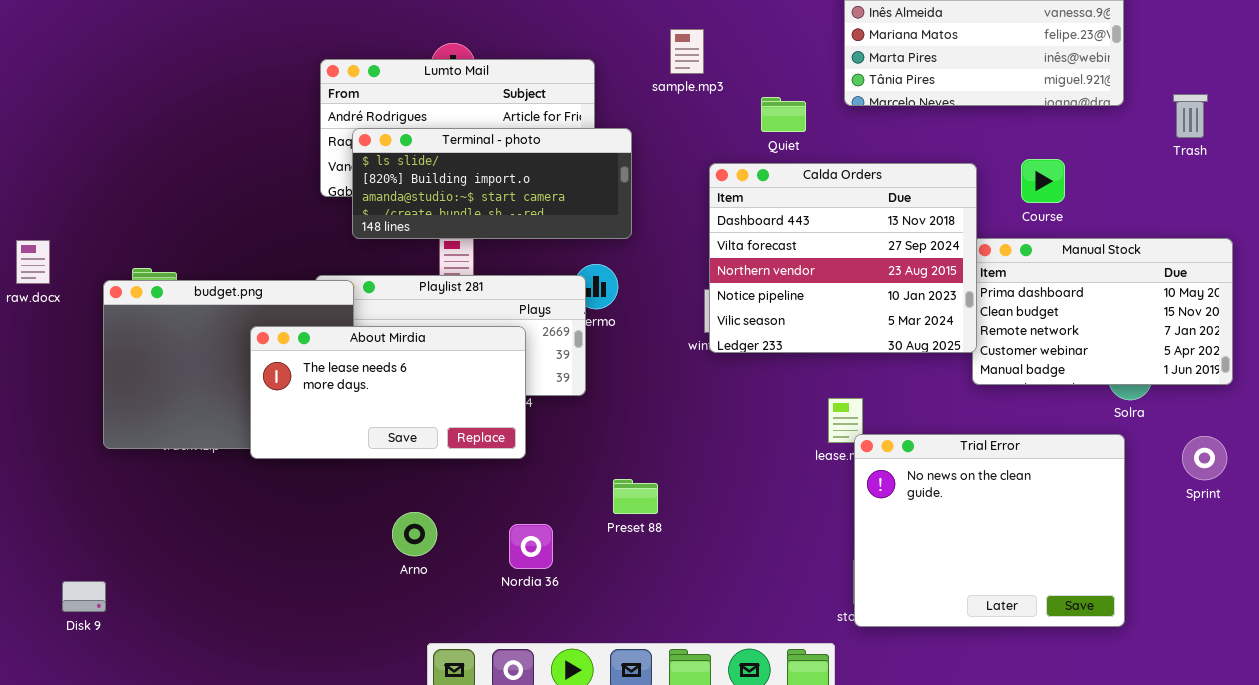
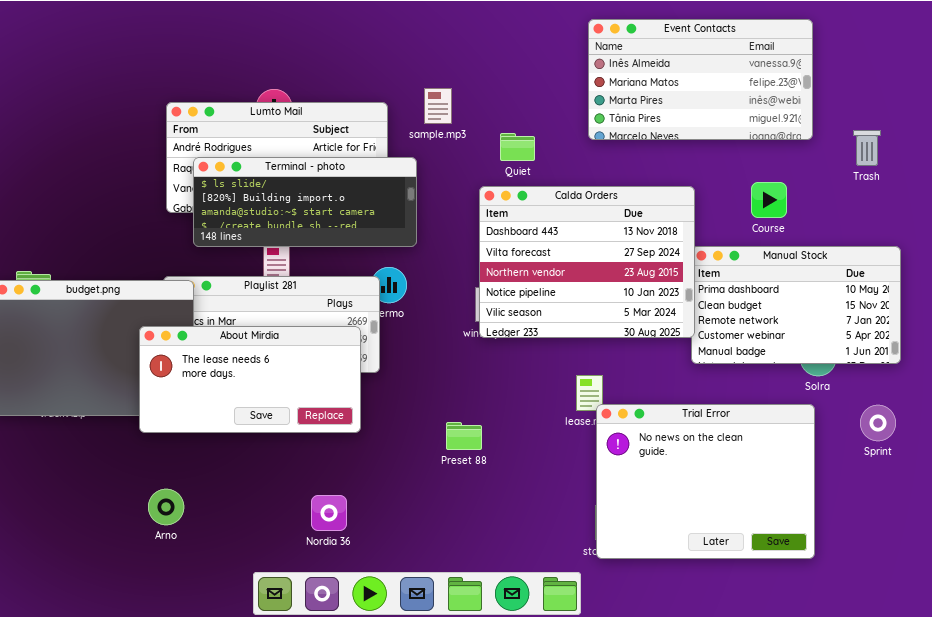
sample.mp3: [670,29,704,74] -> [424,88,452,124], moved
Quiet: [761,97,806,132] -> [500,133,535,161], moved
Course: [1021,159,1065,203] -> [751,182,787,218], moved
About Mirdia: [250,326,526,459] -> [139,326,361,433], moved
Preset 88: [613,479,658,514] -> [446,422,482,450], moved
Arno: [392,512,437,556] -> [148,489,184,525], moved
Nordia 36: [509,524,553,569] -> [311,495,347,531], moved

